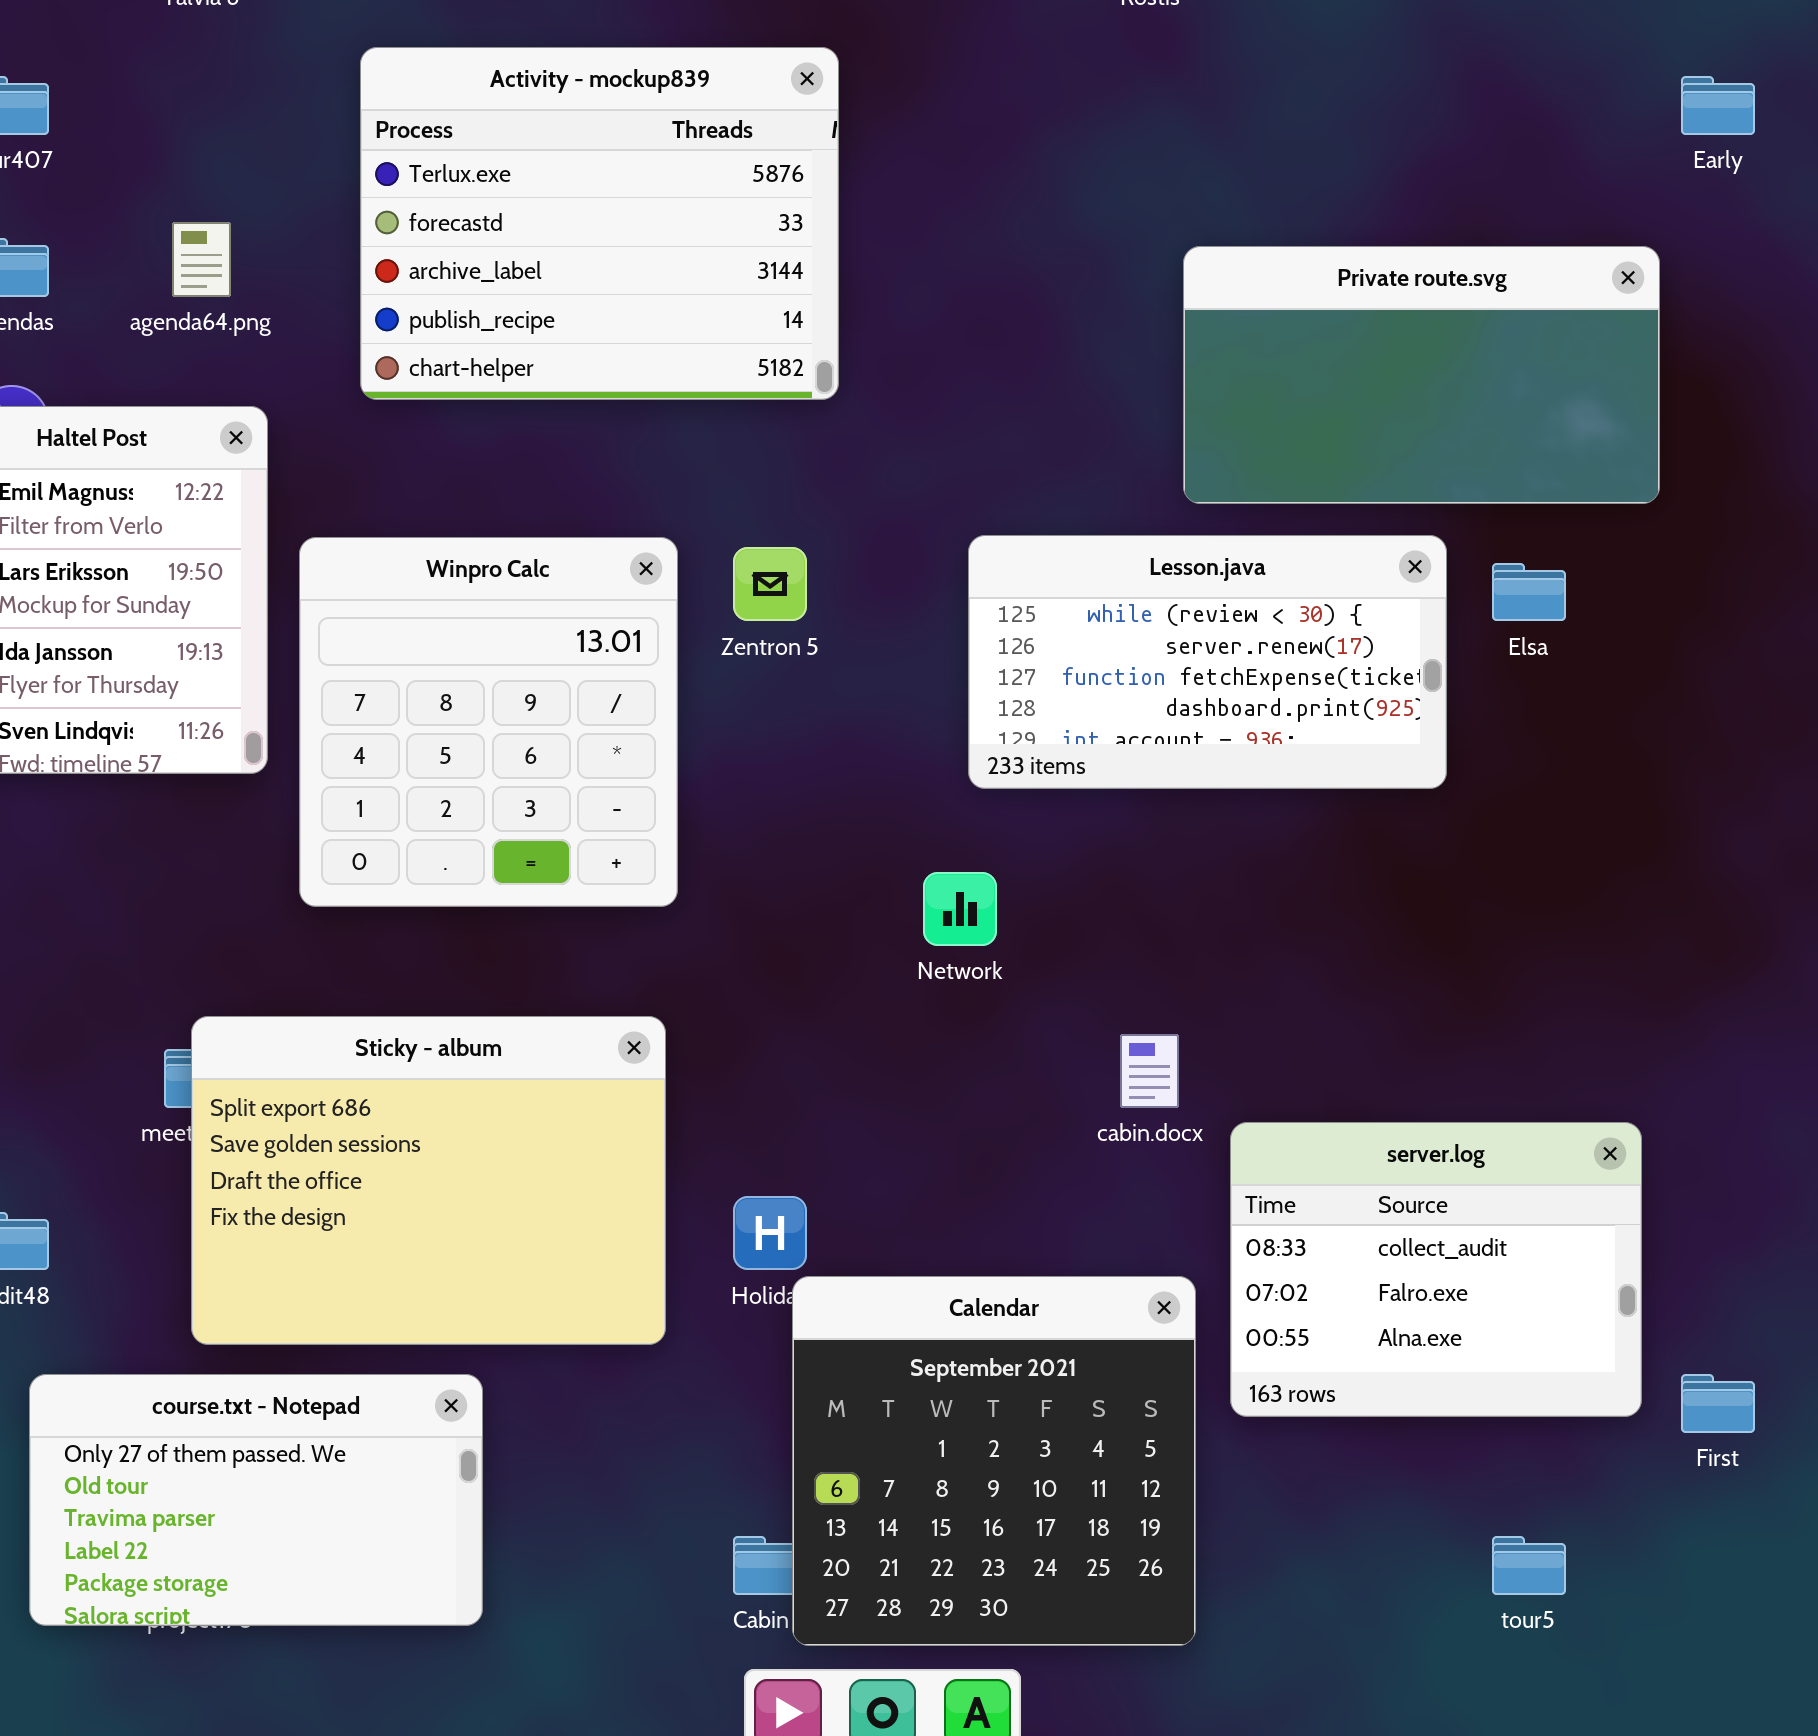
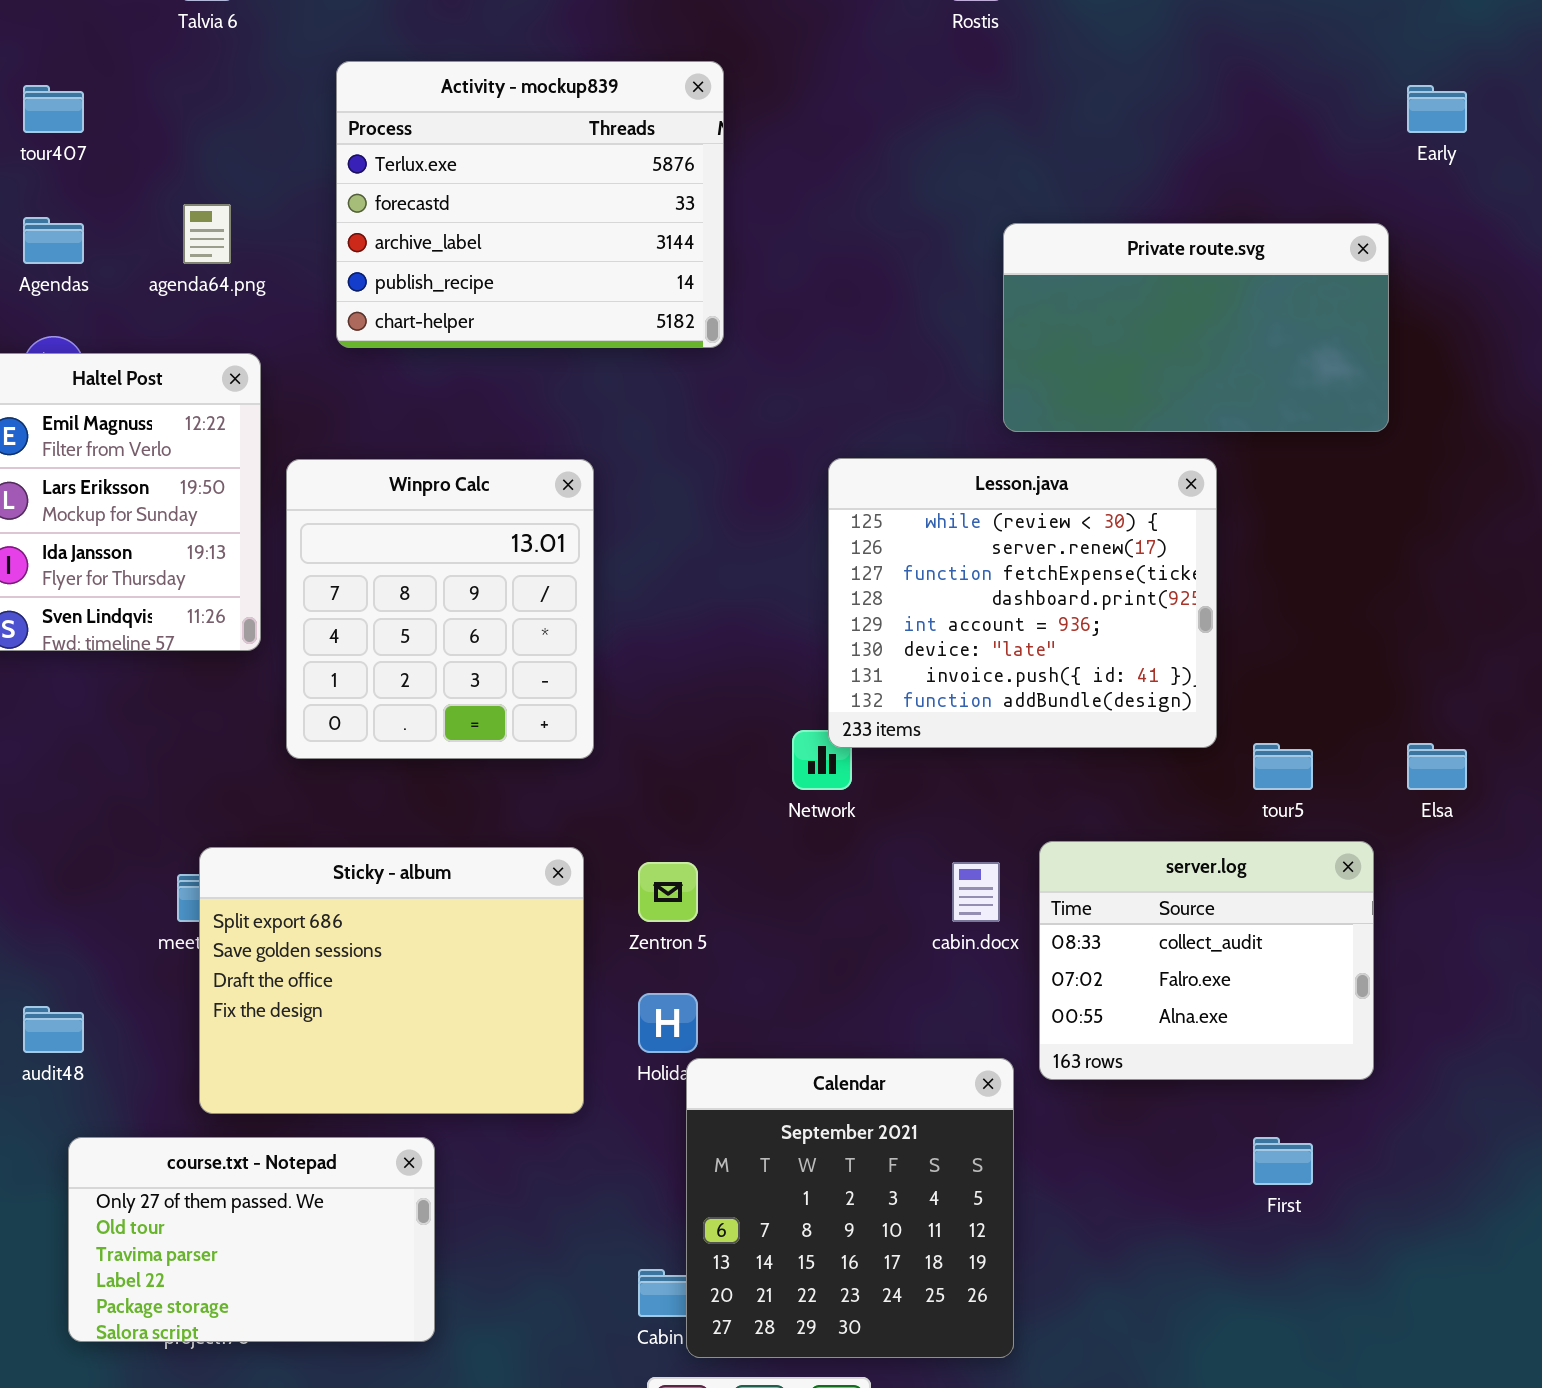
Lesson.java: [968,535,1447,789] -> [828,458,1217,748], resized
Zentron 5: [733,547,807,621] -> [638,862,698,922], moved
Elsa: [1492,563,1566,621] -> [1407,743,1467,790], moved
server.log: [1230,1122,1642,1417] -> [1039,841,1374,1080], moved
First: [1681,1374,1755,1433] -> [1253,1137,1313,1185], moved
tour5: [1492,1536,1566,1595] -> [1253,743,1313,790], moved

